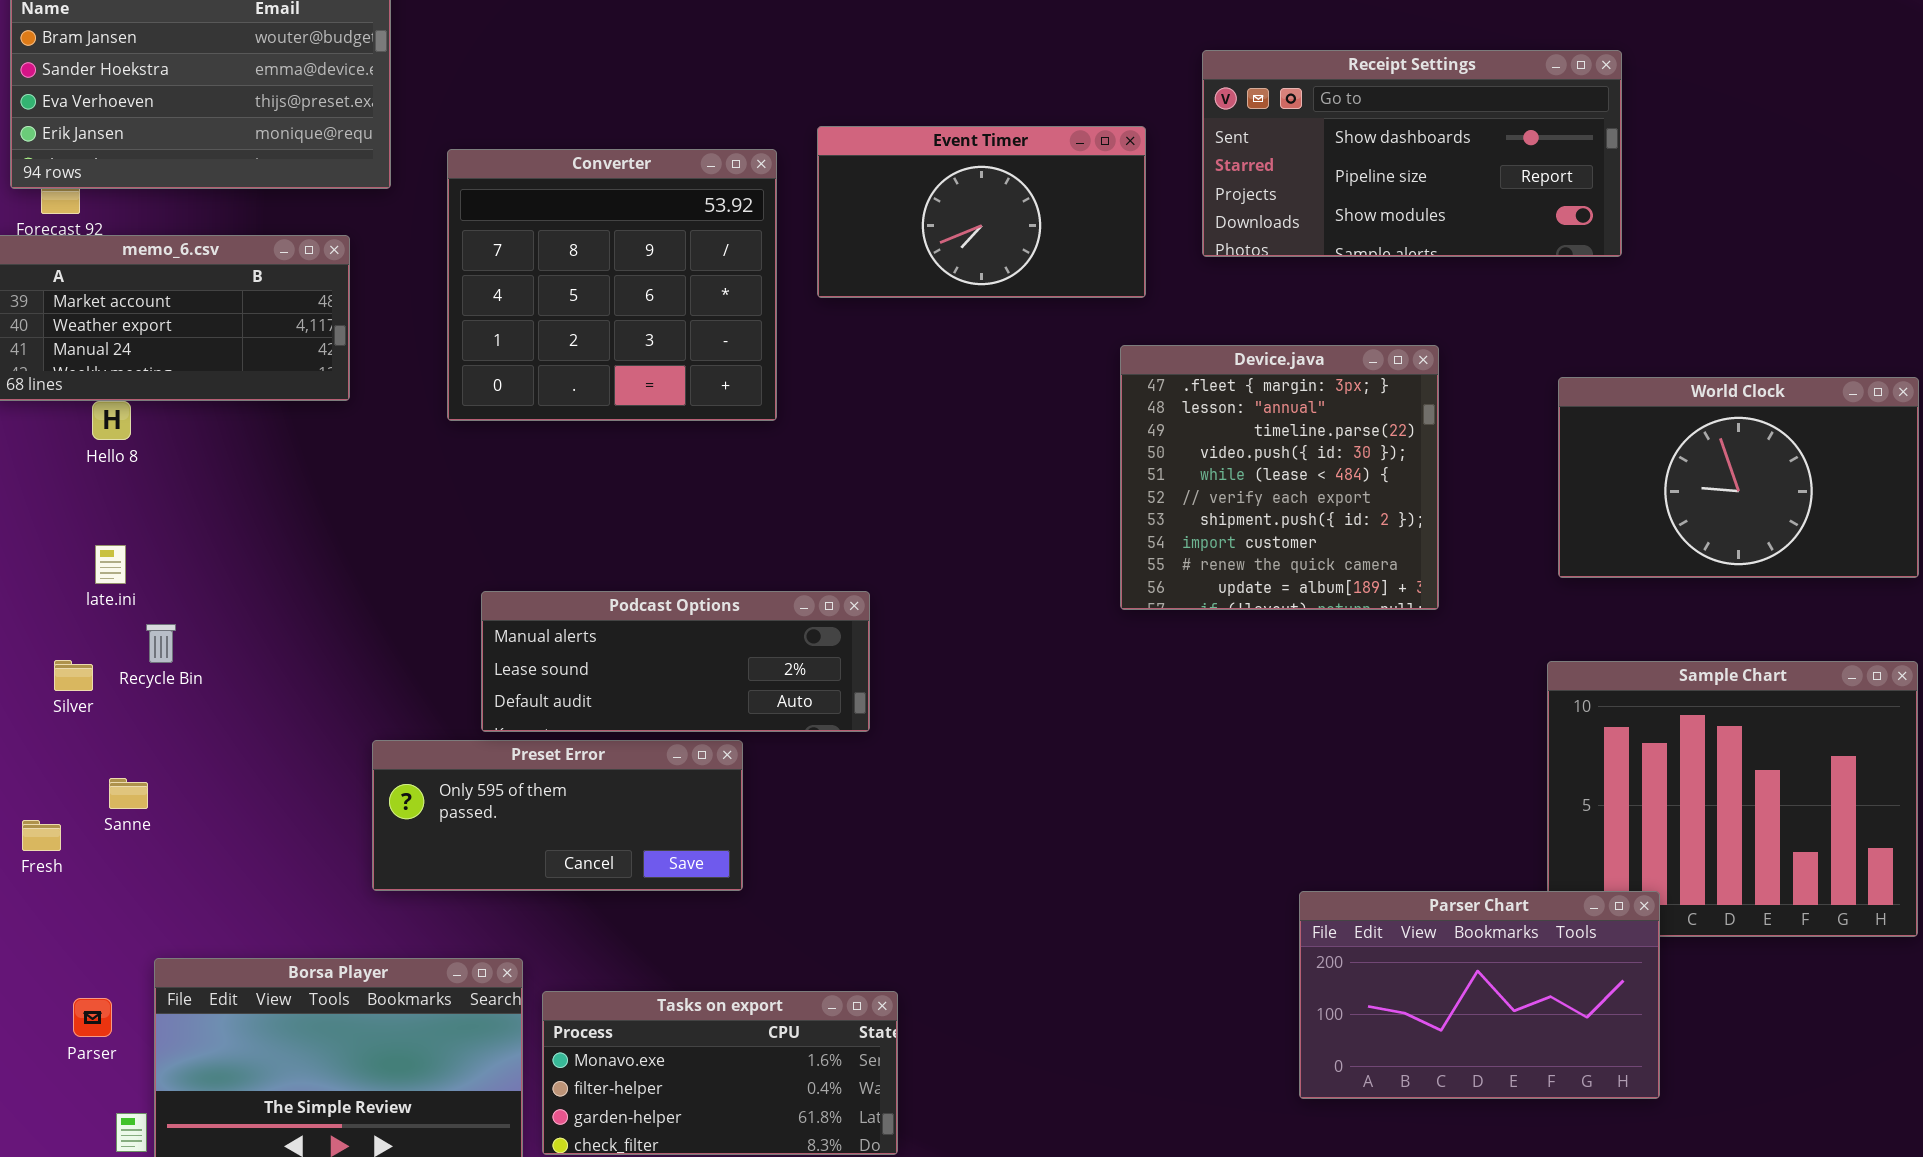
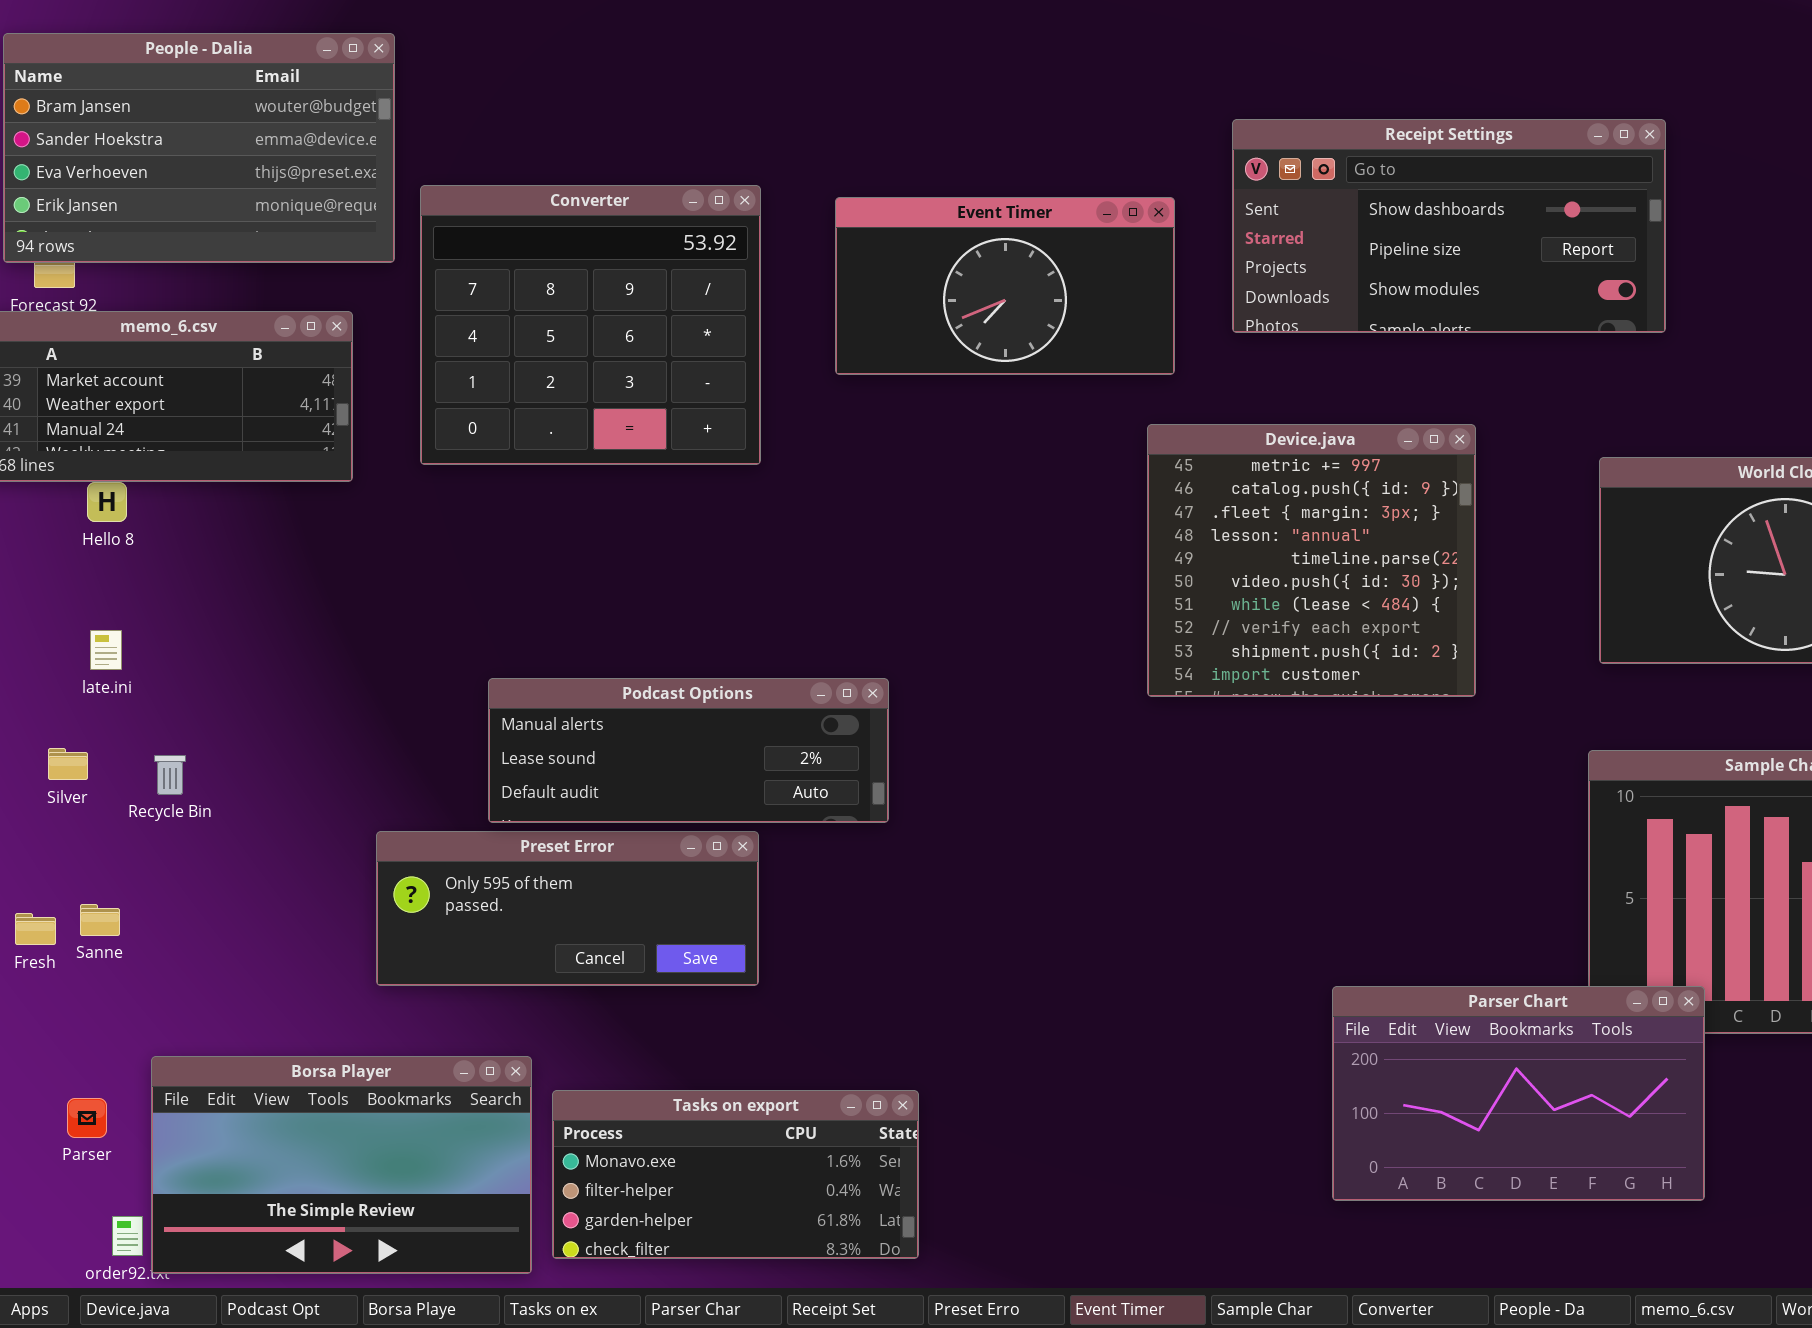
Converter: [447,149,777,421] -> [420,185,761,465], moved
Device.java: [1120,345,1439,610] -> [1147,424,1476,697], scrolled up 2 rows
Recycle Bin: [146,624,176,663] -> [154,755,186,795], moved
Sanne: [109,778,148,809] -> [80,904,120,936], moved

